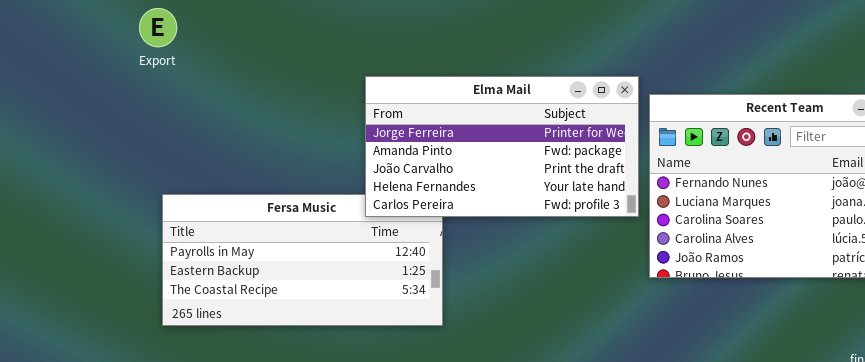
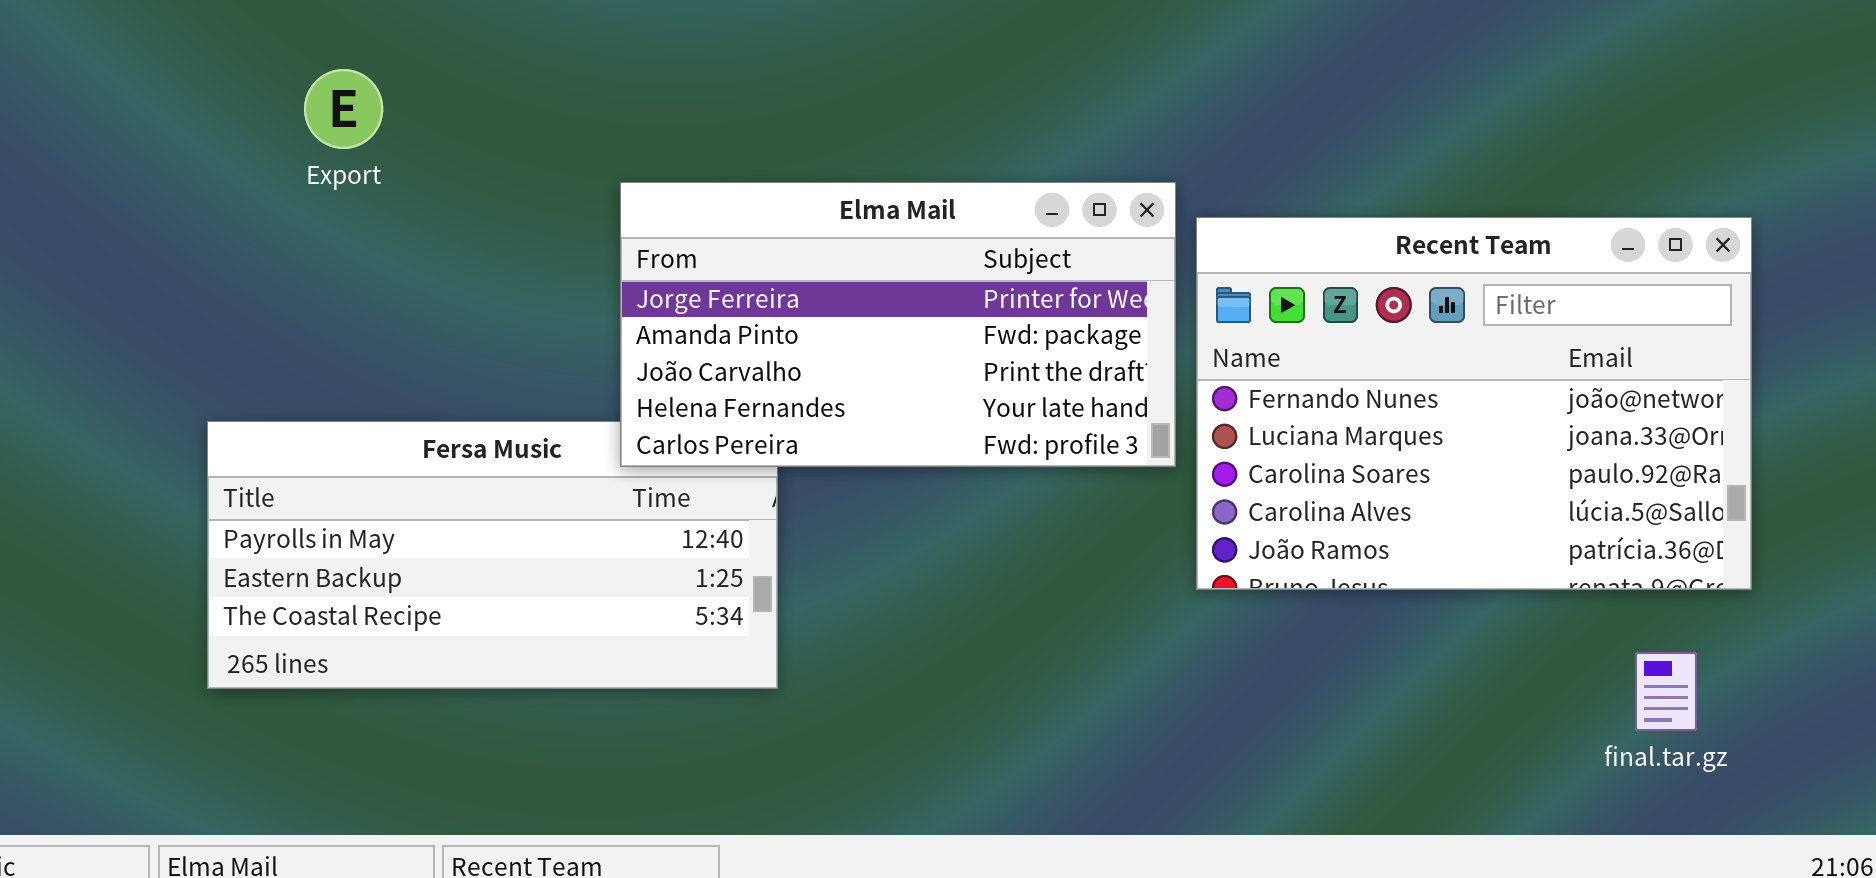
Export: [139,8,177,47] -> [304,69,383,149], moved

